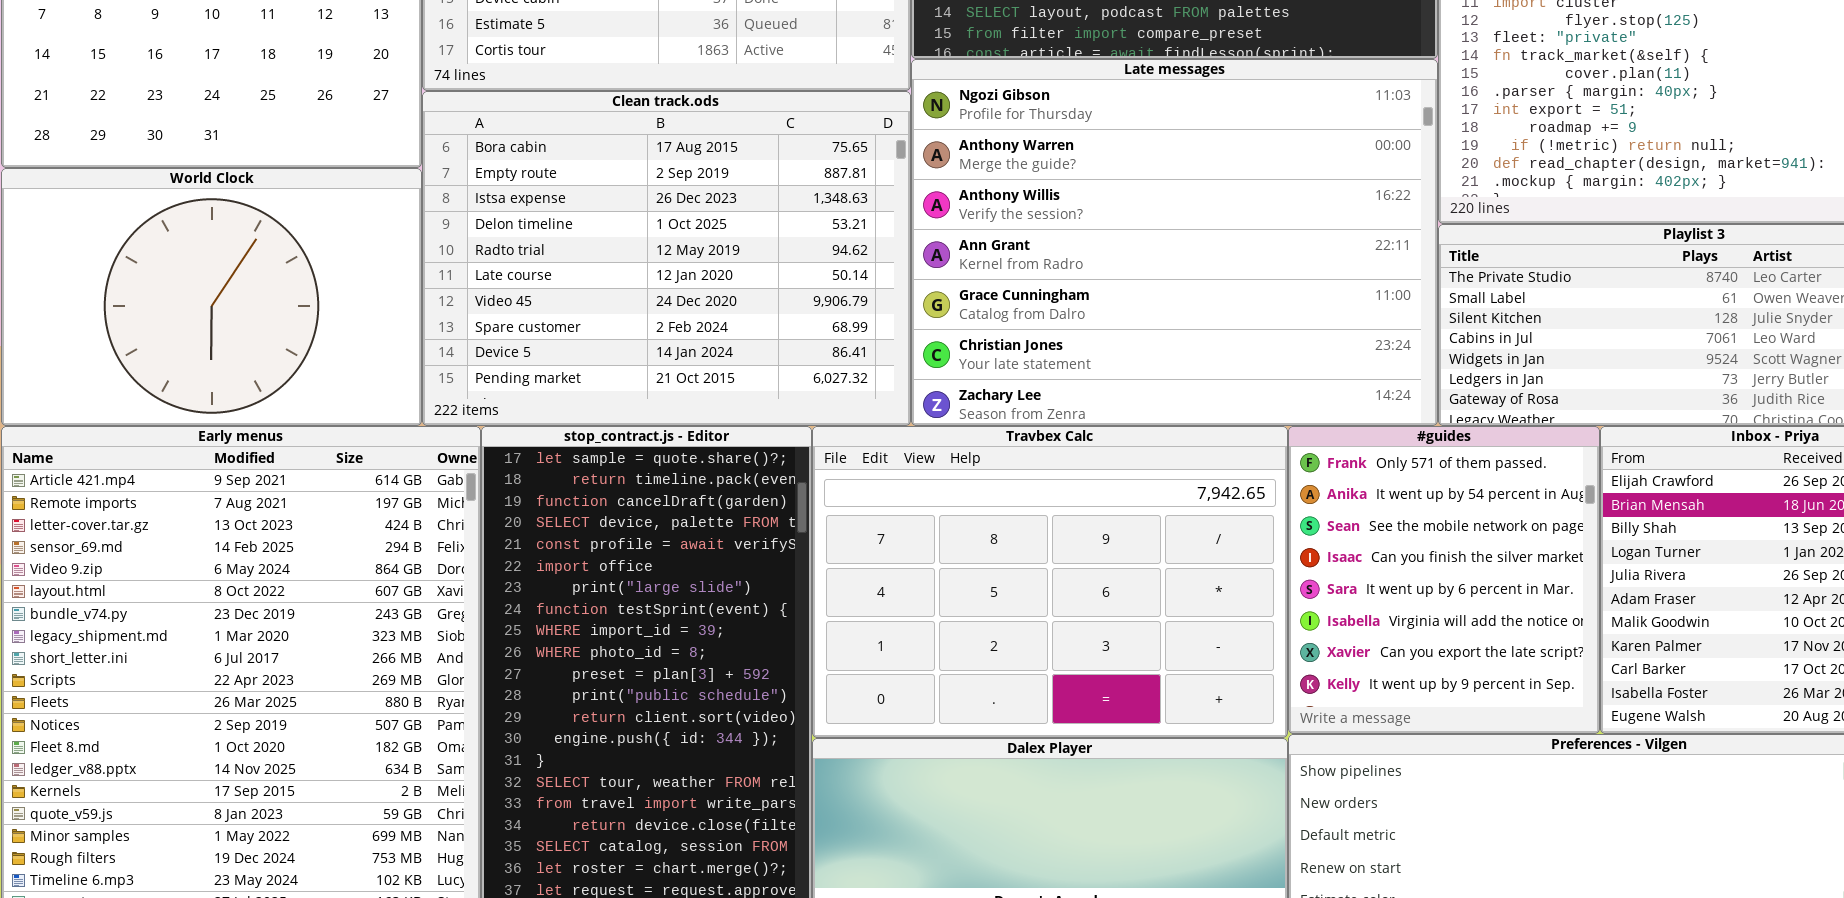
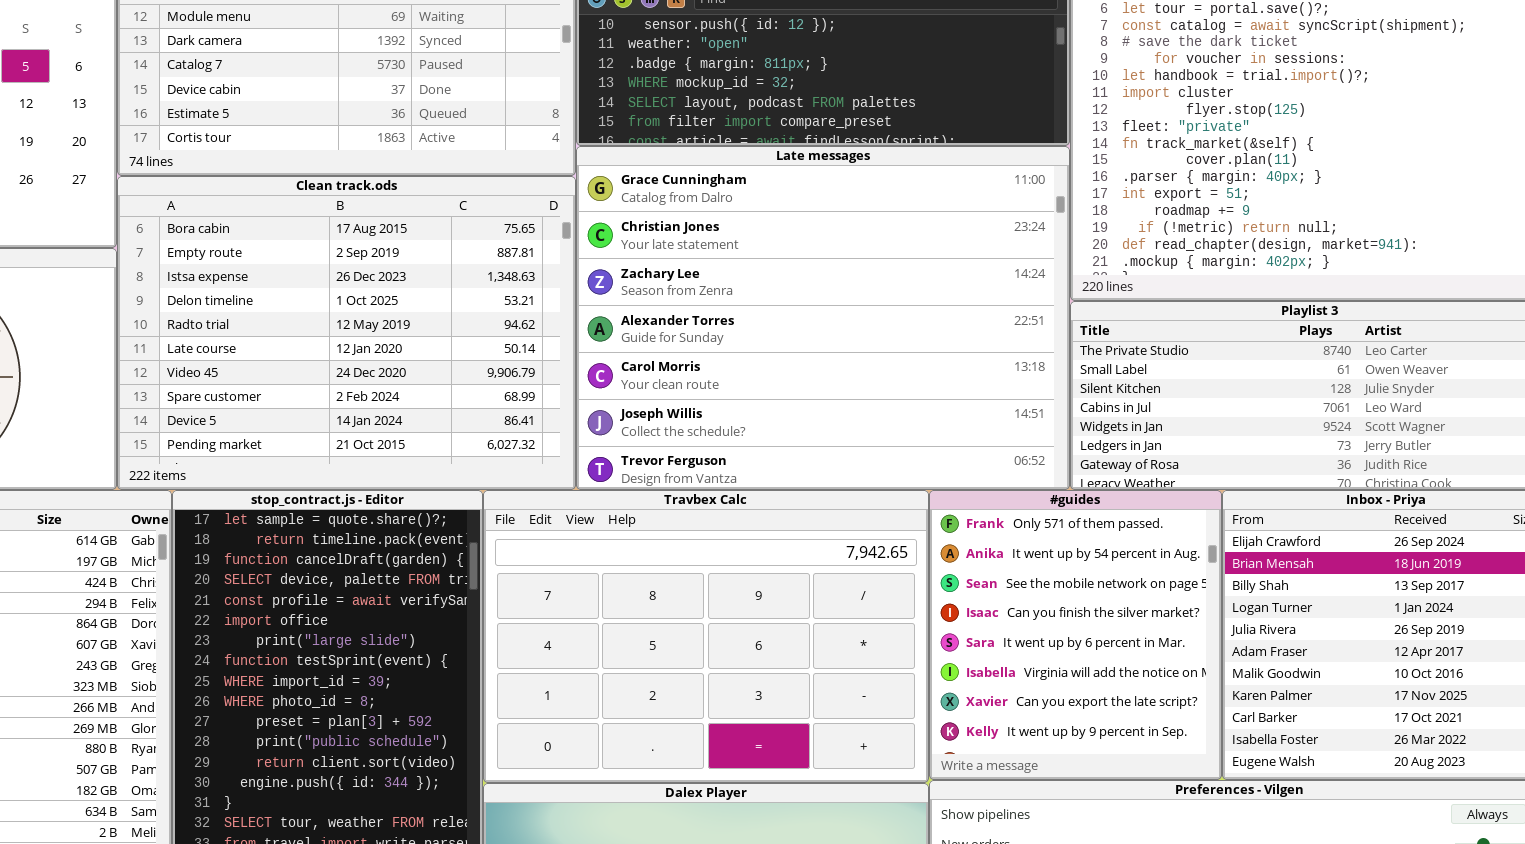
Late messages: [911,59,1438,426] -> [576,146,1070,490], scrolled down 4 rows

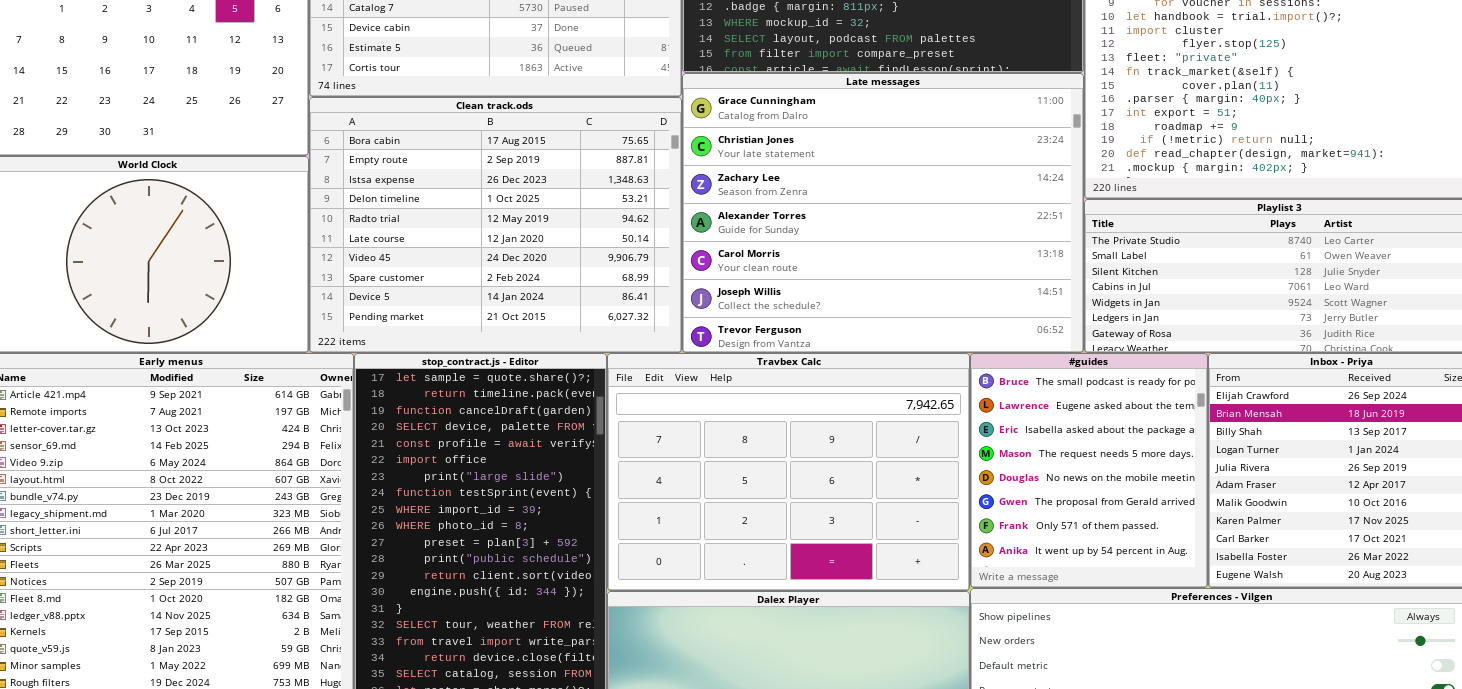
#guides: [929,490,1222,780] -> [970,353,1208,588], scrolled up 6 rows

